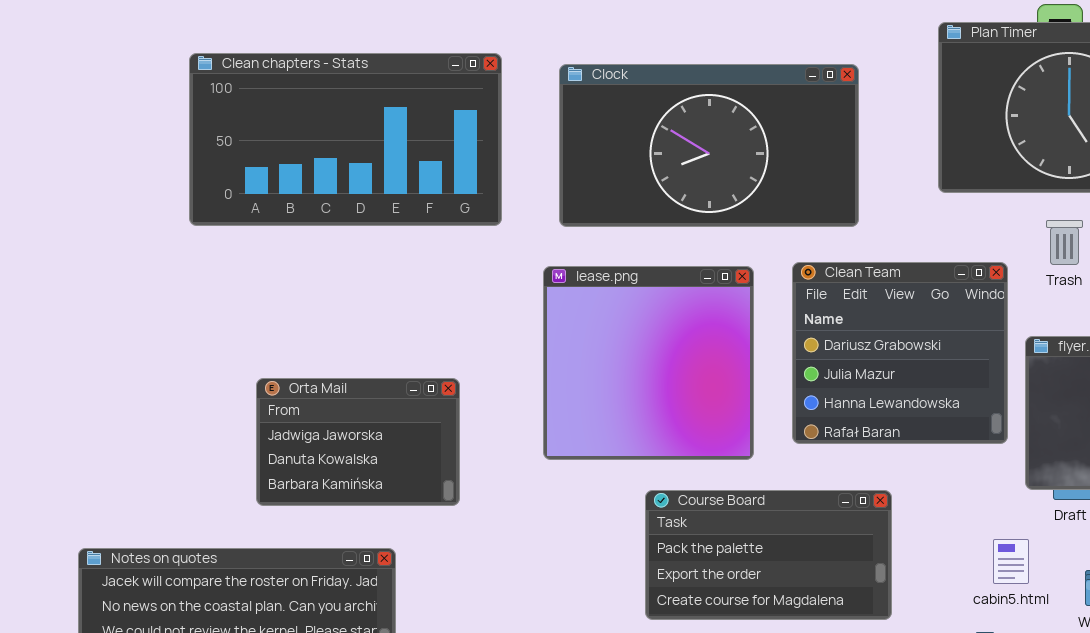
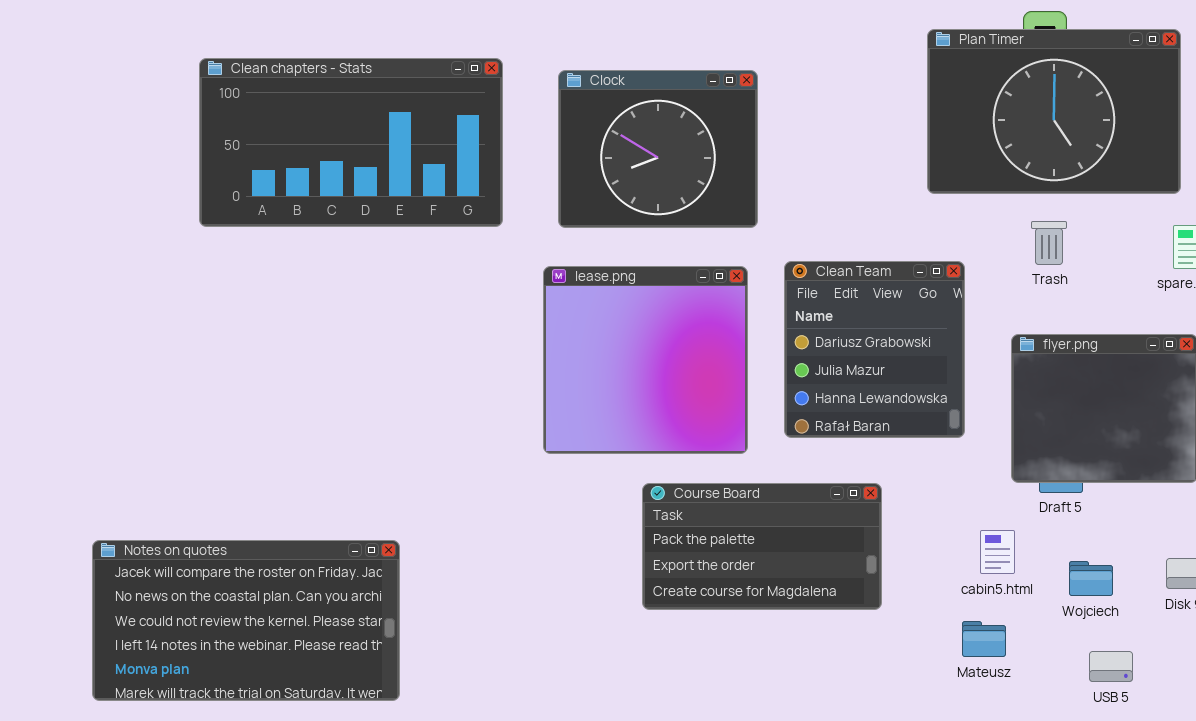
Clock: [559,64,859,227] -> [558,70,758,228], resized
Clean Team: [792,262,1008,444] -> [784,261,965,438], resized
Orta Mail: [256,378,460,506] -> none, closed

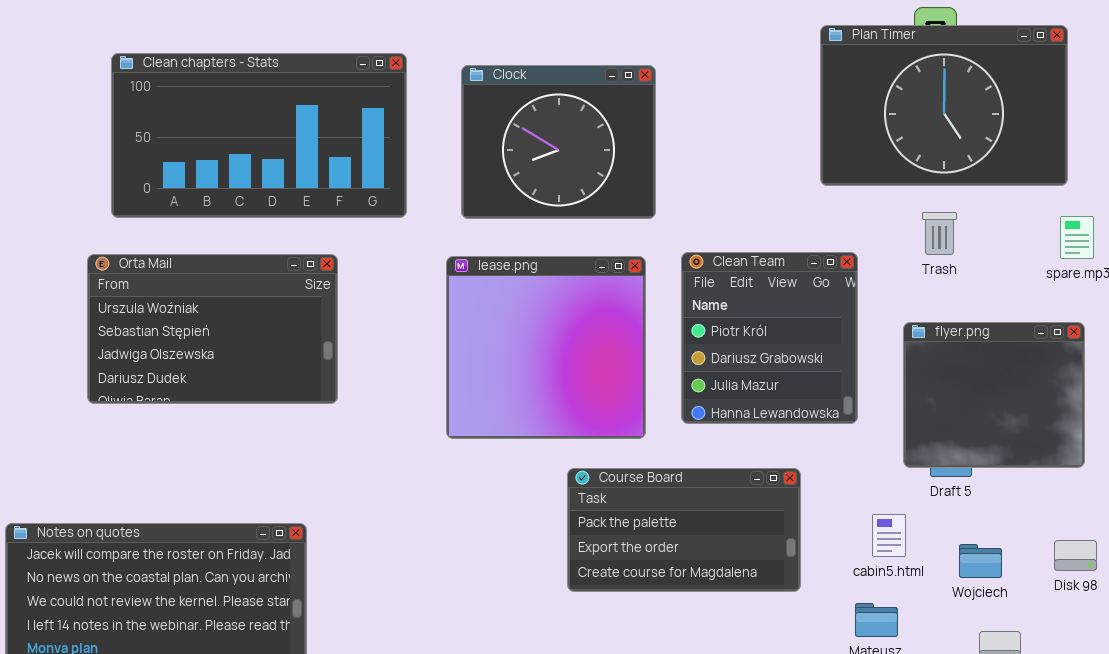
Clean Team: [784,261,965,438] -> [681,252,858,424], scrolled up 1 row
Orta Mail: none -> [87,254,338,404], opened
Course Board: [642,483,882,610] -> [567,468,801,592], moved

